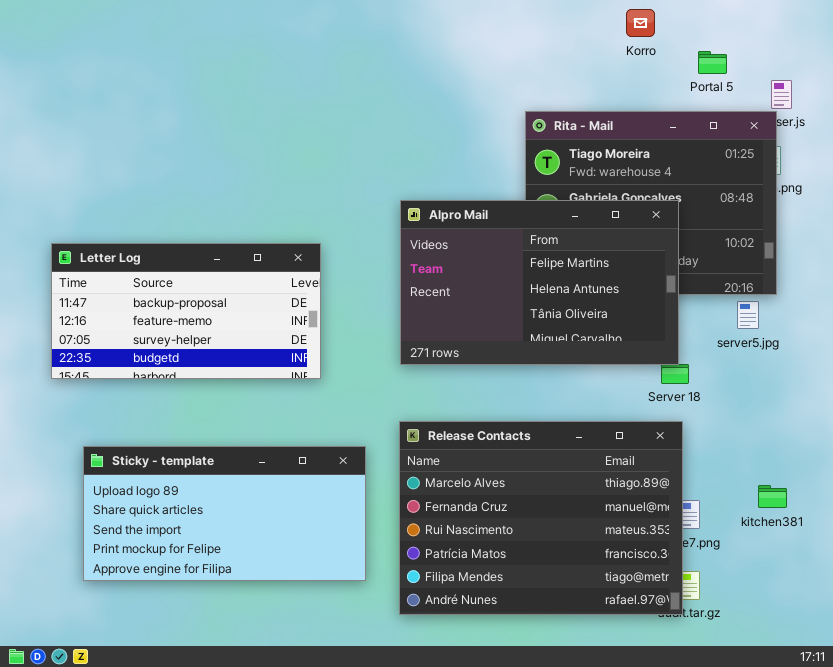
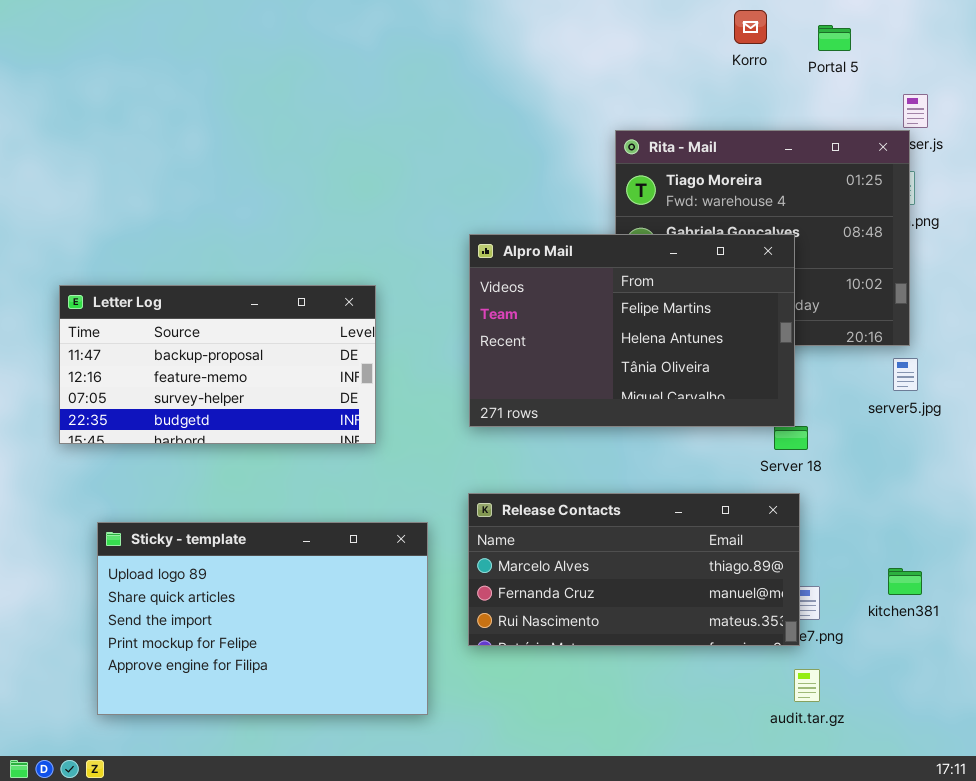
Portal 5: [698,51,727,74] -> [818,25,851,51], moved
server5.jpg: [737,301,759,329] -> [893,358,918,391], moved
Release Contacts: [399,421,683,615] -> [468,493,800,646], resized
Sticky - template: [83,446,366,581] -> [97,522,428,715], resized

